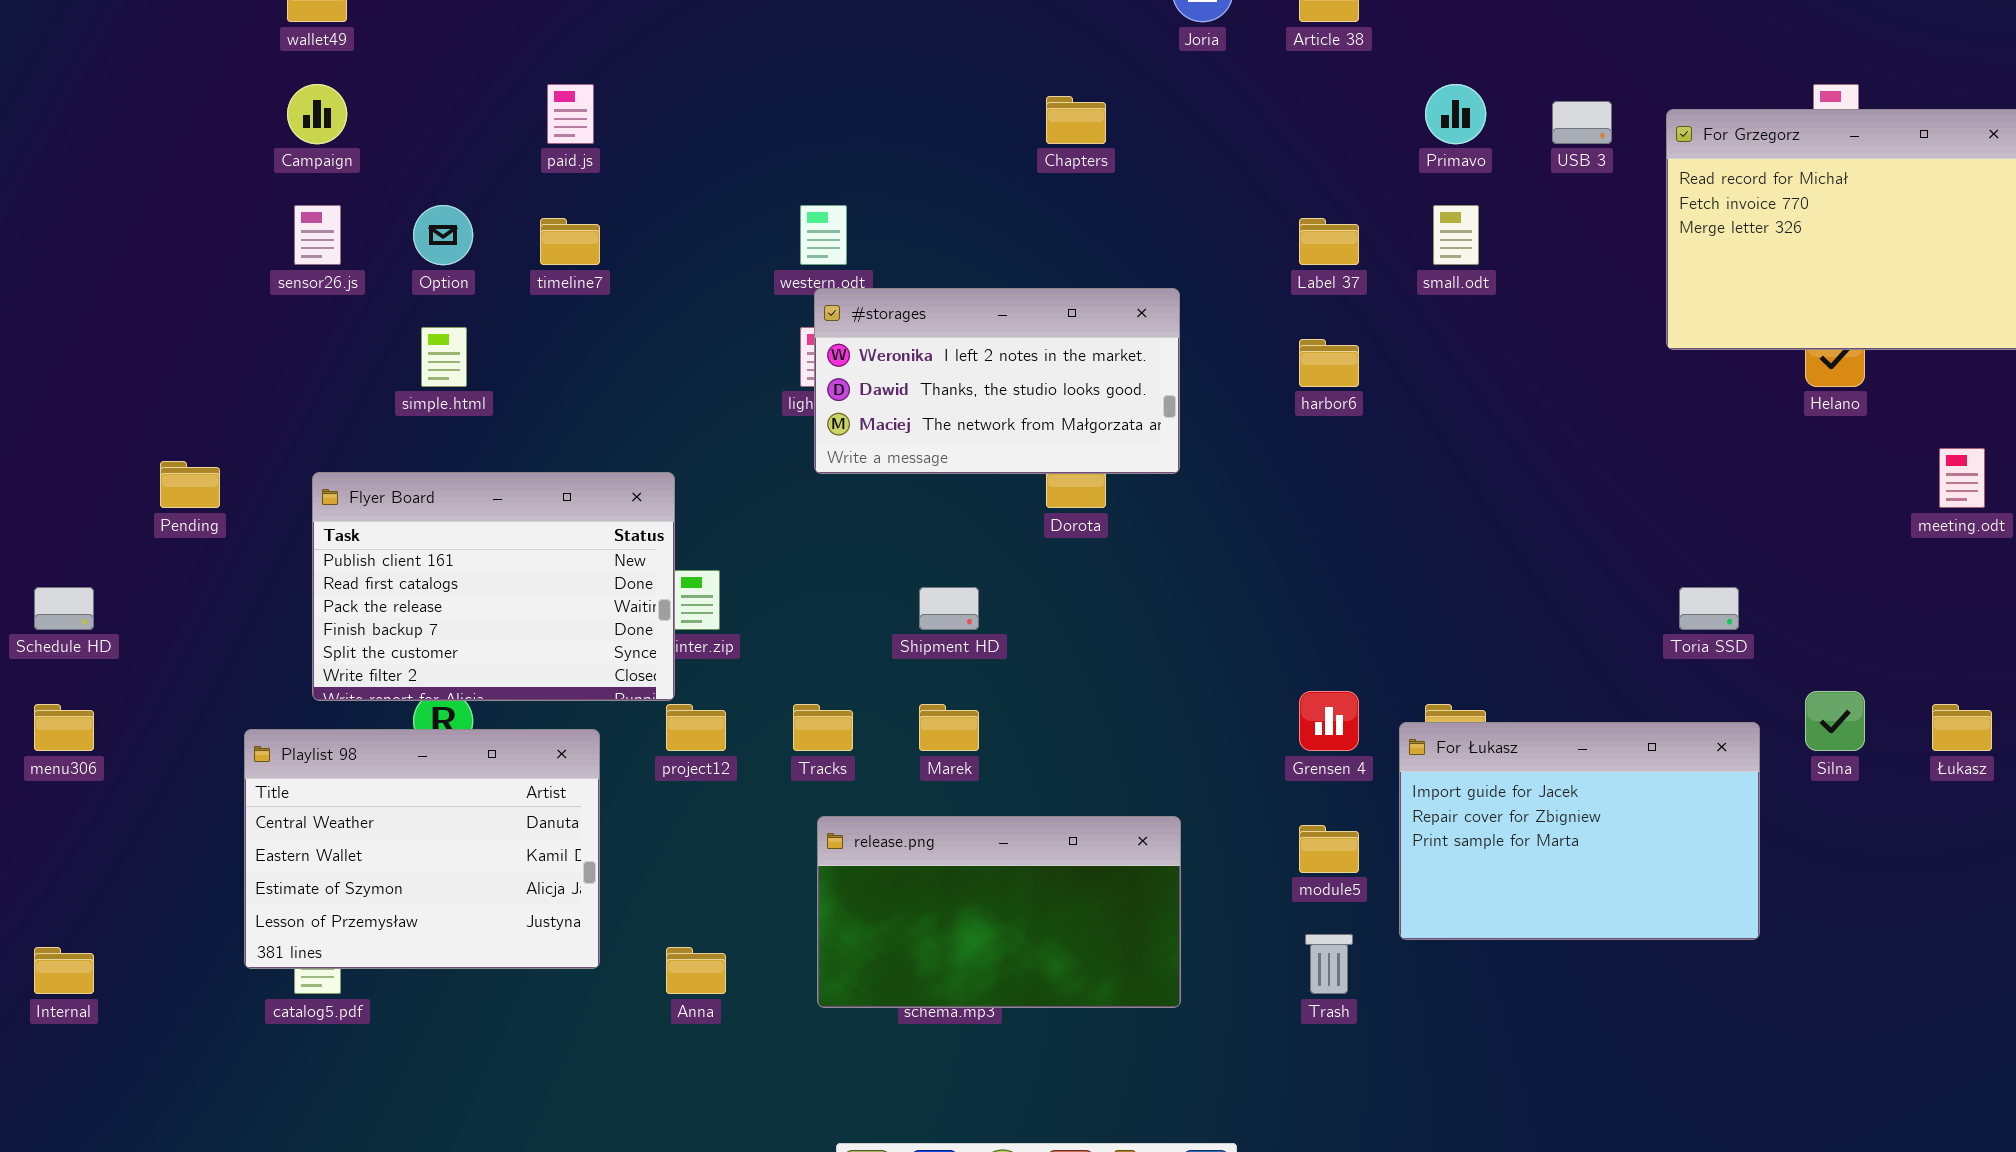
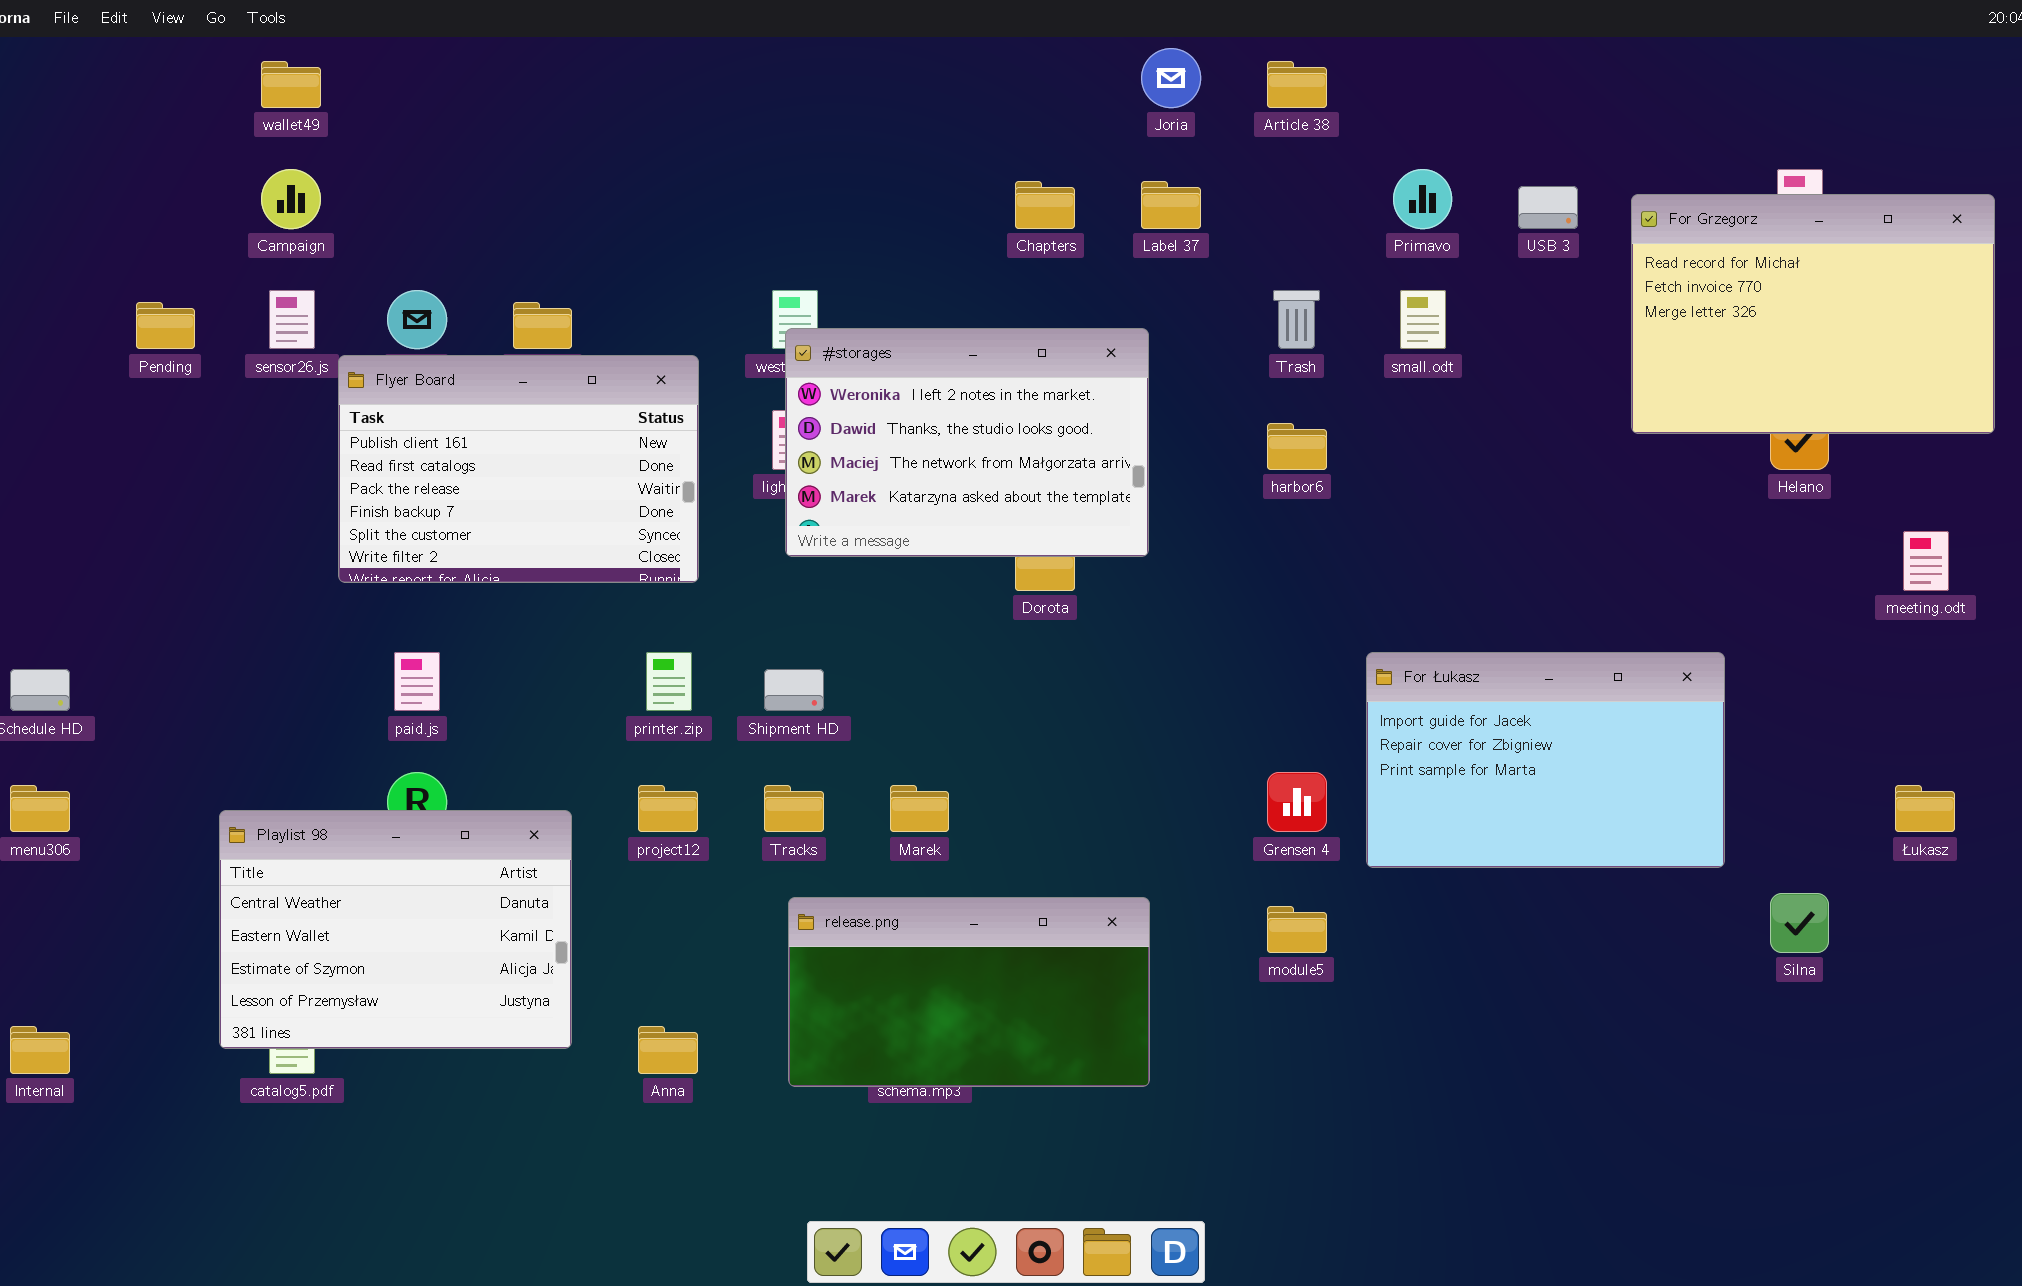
paid.js: [547,84,594,144] -> [394,652,440,711], moved
Label 37: [1299,218,1359,265] -> [1141,181,1201,229], moved
#storages: [814,288,1180,474] -> [785,328,1149,557], resized
Pending: [160,461,220,508] -> [136,302,195,349], moved
Flyer Board: [312,472,675,701] -> [338,355,699,583], moved
Shipment HD: [919,587,979,630] -> [764,669,824,711], moved
Silna: [1805,691,1865,751] -> [1770,893,1829,953], moved
For Łukasz: [1399,722,1760,940] -> [1366,652,1725,868], moved
Trash: [1305,934,1353,994] -> [1273,290,1320,349], moved

